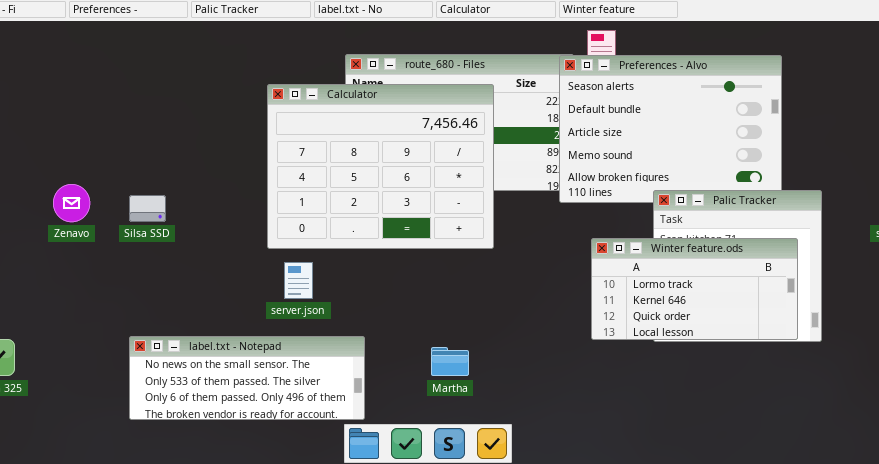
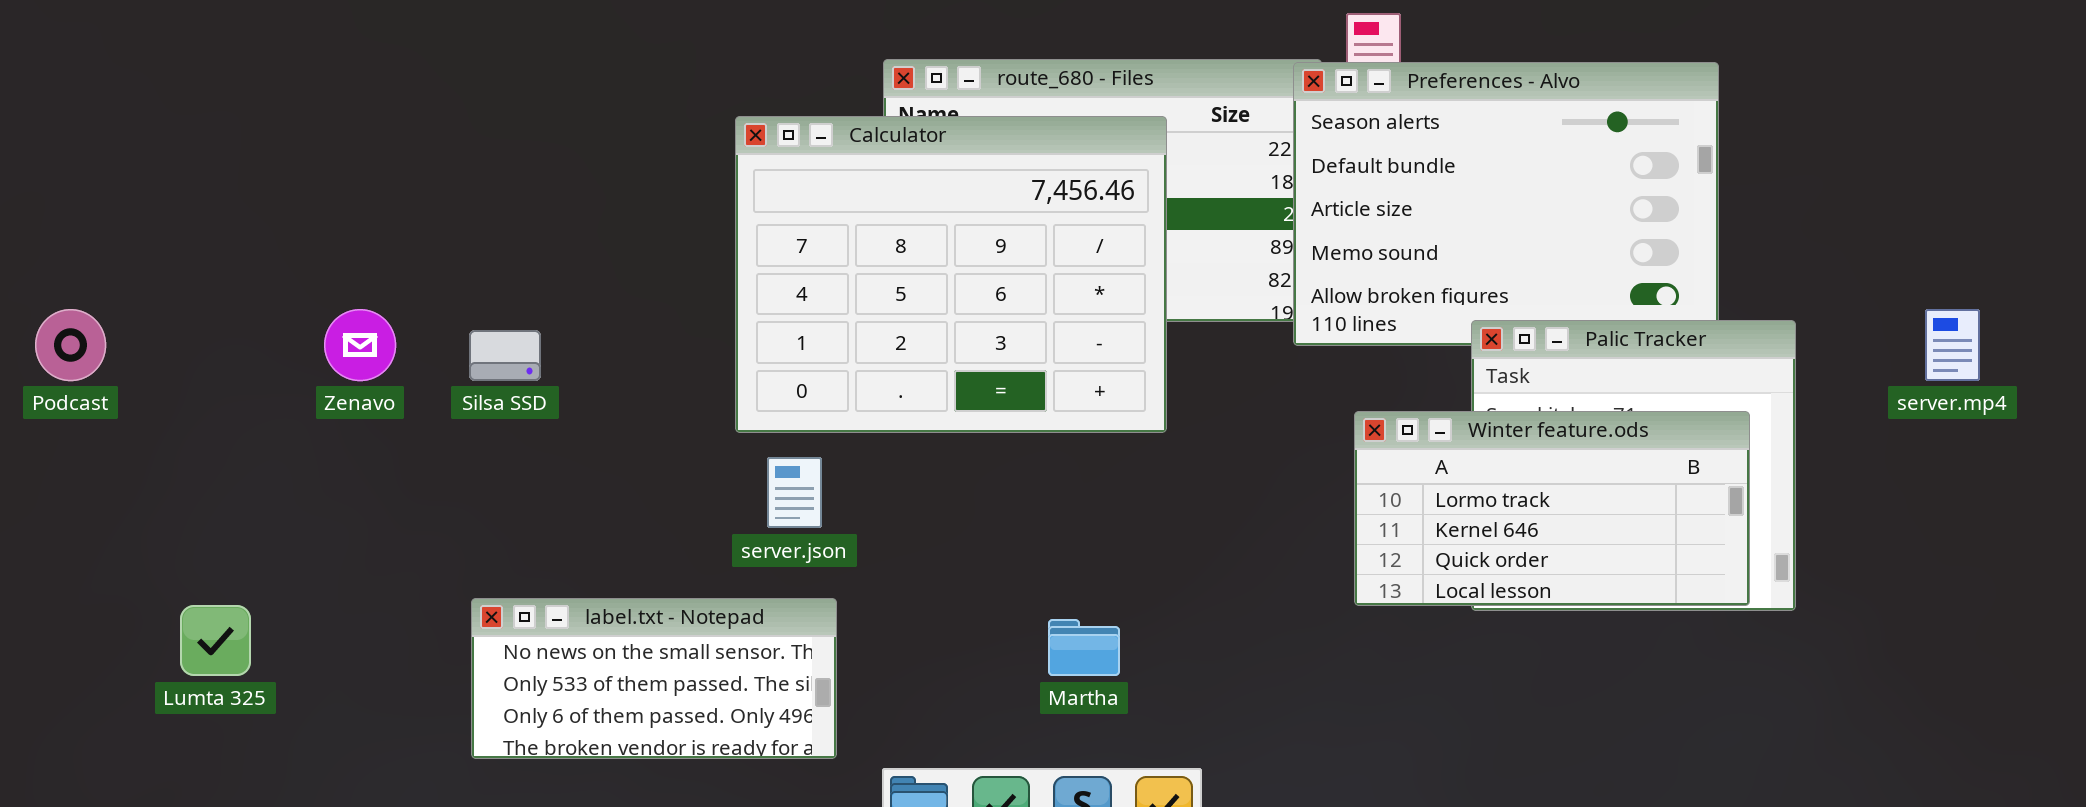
label.txt - Notepad: [129,336,365,420] -> [471,598,837,759], resized

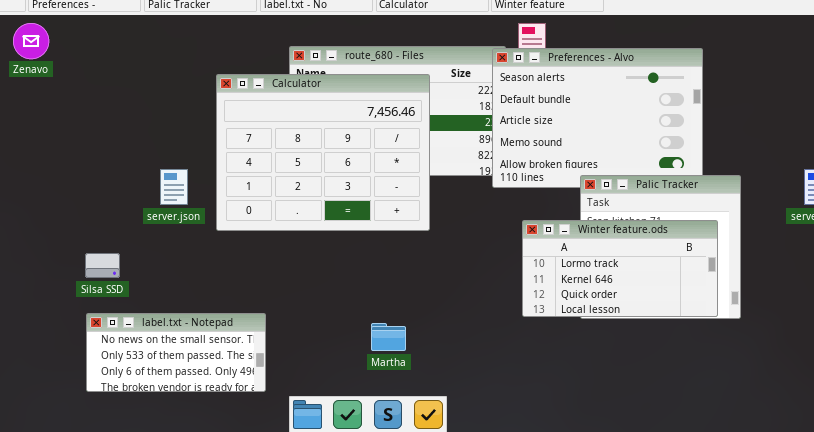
Zenavo: [324,309,396,381] -> [13,23,49,59], moved
Silsa SSD: [469,330,541,381] -> [85,253,120,278], moved
server.json: [767,457,822,528] -> [160,169,188,205], moved

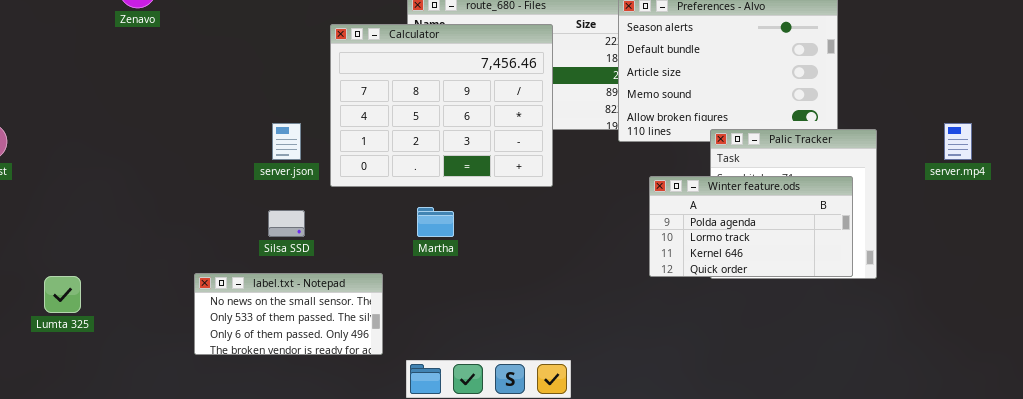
Winter feature.ods: [522,220,718,317] -> [649,176,853,277], scrolled up 1 row
Silsa SSD: [85,253,120,278] -> [268,210,305,237], moved
Martha: [371,323,406,351] -> [417,207,454,237], moved

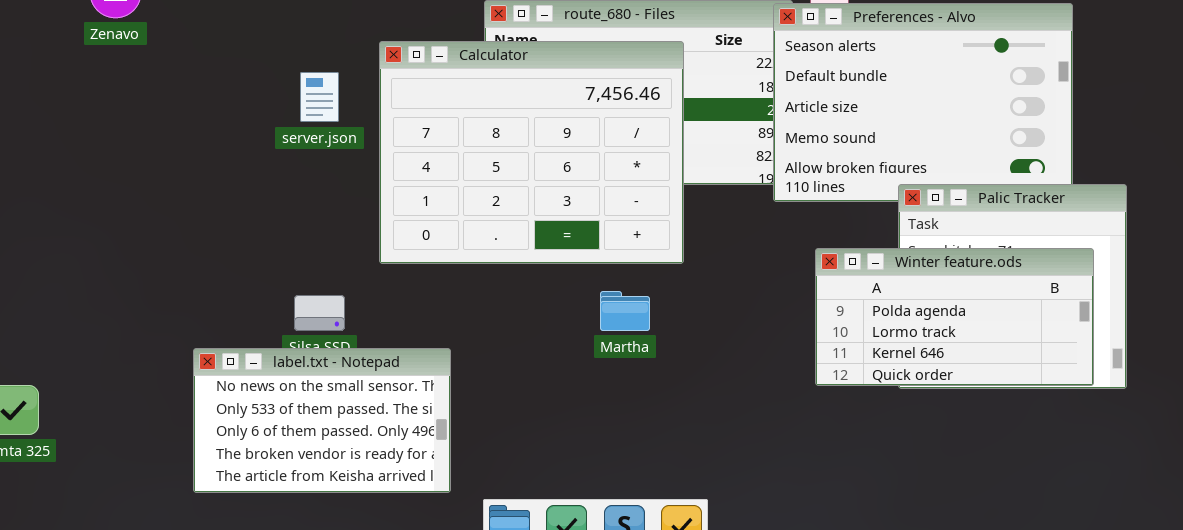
server.json: [272,123,301,160] -> [300,72,339,122], moved
Martha: [417,207,454,237] -> [600,291,650,331], moved
label.txt - Notepad: [194,273,383,355] -> [193,348,451,493], resized

